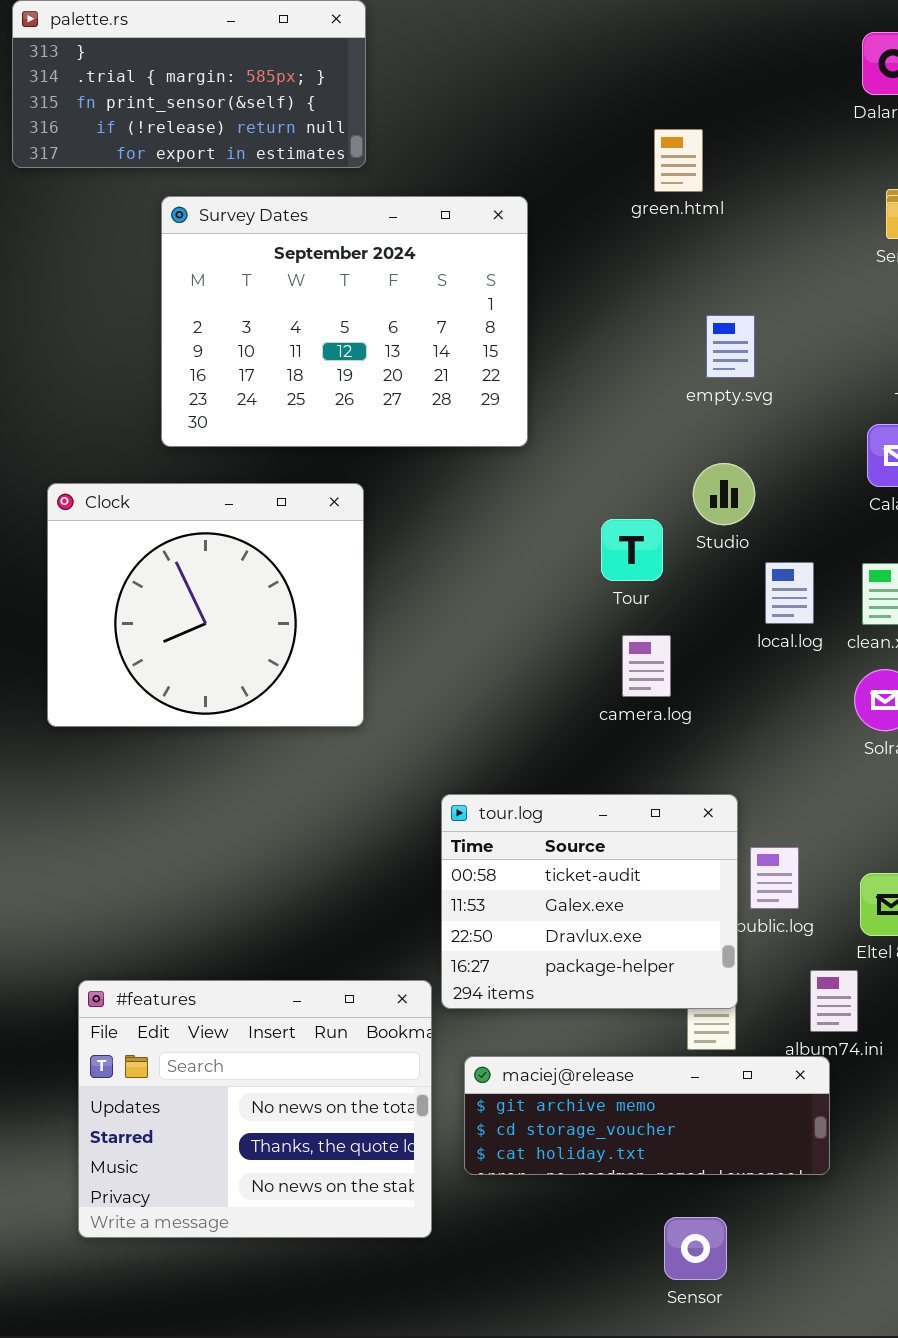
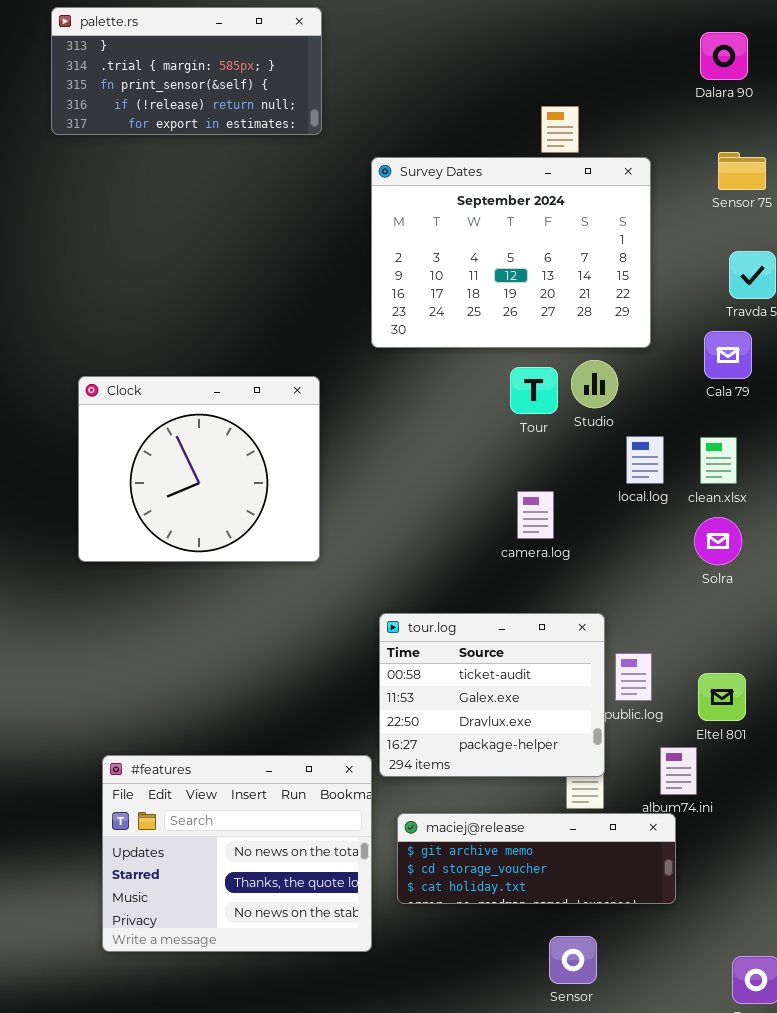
Survey Dates: [161,196,528,447] -> [371,157,651,348], moved
Tour: [601,519,663,581] -> [510,367,558,414], moved

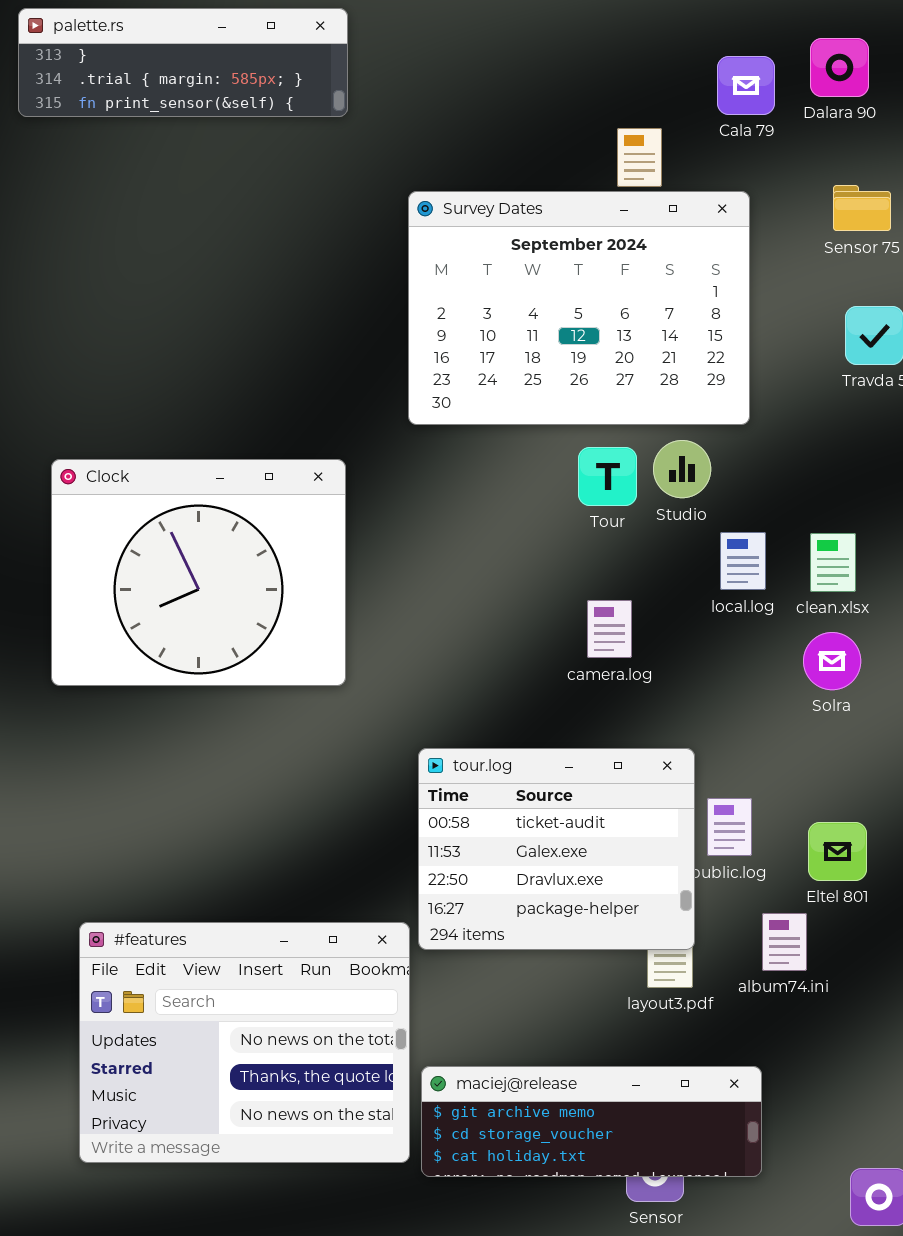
palette.rs: [51,7,322,135] -> [18,8,348,117], resized
Cala 79: [704,331,752,379] -> [717,56,775,115], moved
maciej@release: [397,813,676,904] -> [421,1066,762,1177], moved

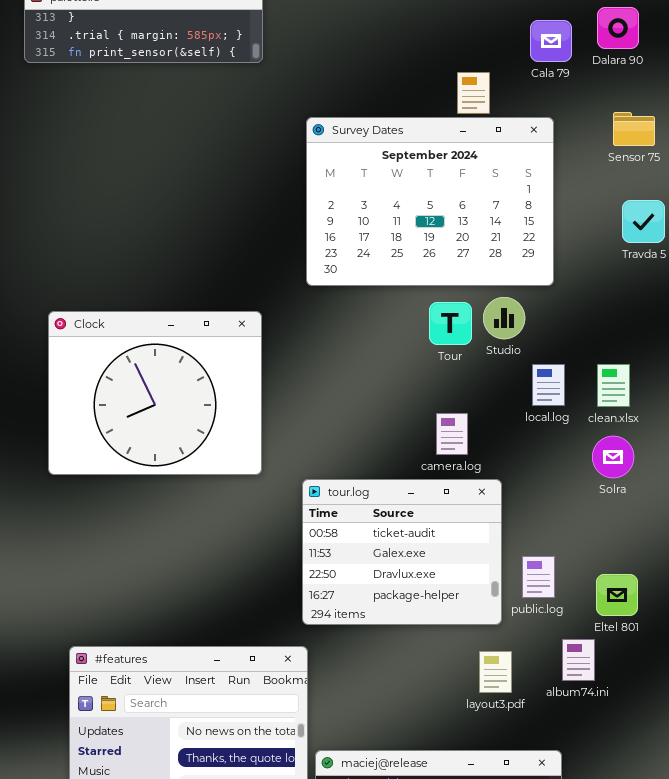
tour.log: [418,748,695,950] -> [302,479,502,625], moved

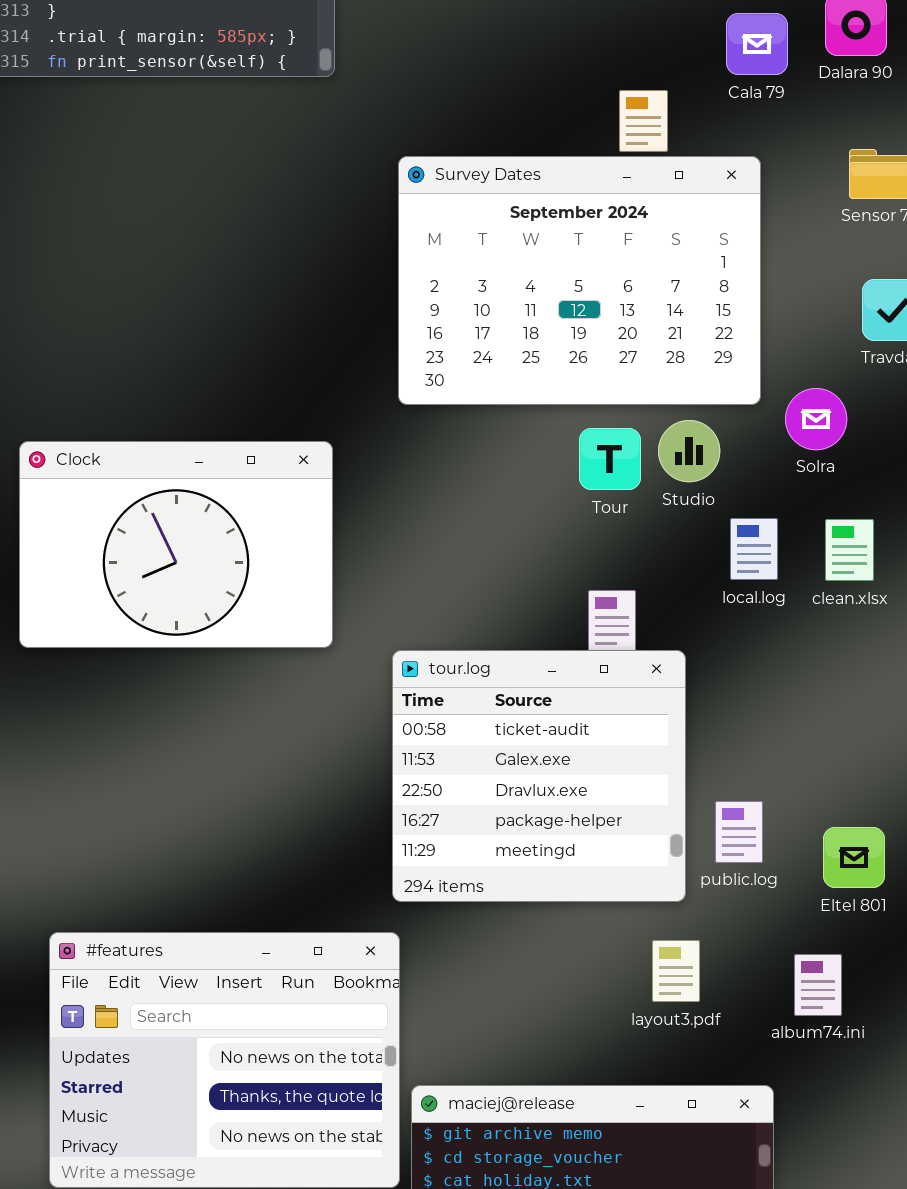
Clock: [48,311,262,475] -> [19,441,333,648], resized
Solra: [592,436,634,478] -> [785,388,847,450], moved
tour.log: [302,479,502,625] -> [392,650,686,902], resized
album74.ini: [562,639,595,681] -> [794,954,842,1016], moved

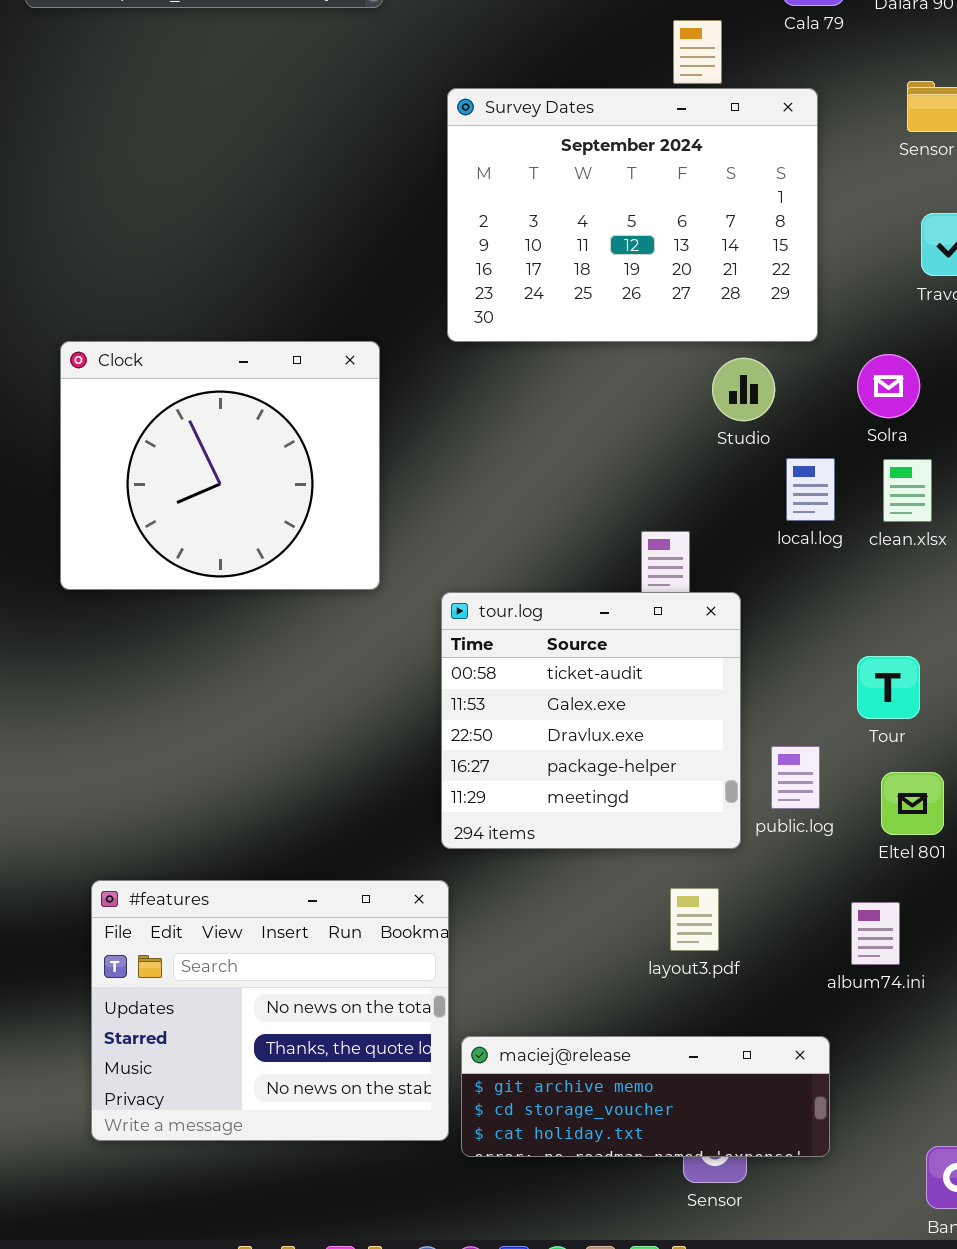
Solra: [785,388,847,450] -> [857,354,920,418], moved
Tour: [579,428,641,490] -> [857,656,920,719], moved
Clock: [19,441,333,648] -> [60,341,380,590], resized
layout3.pdf: [652,940,700,1002] -> [670,888,719,951], moved

